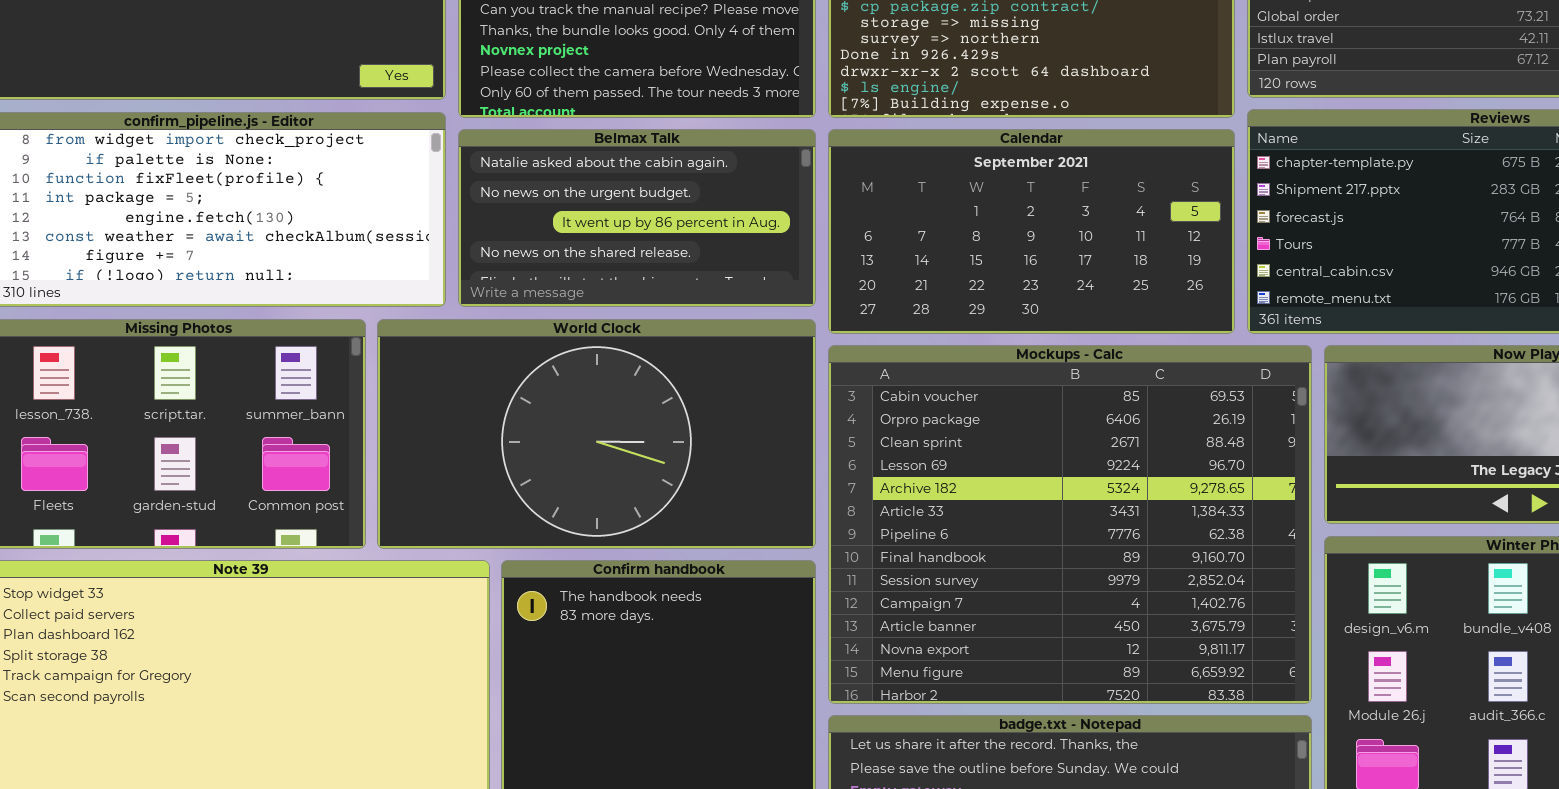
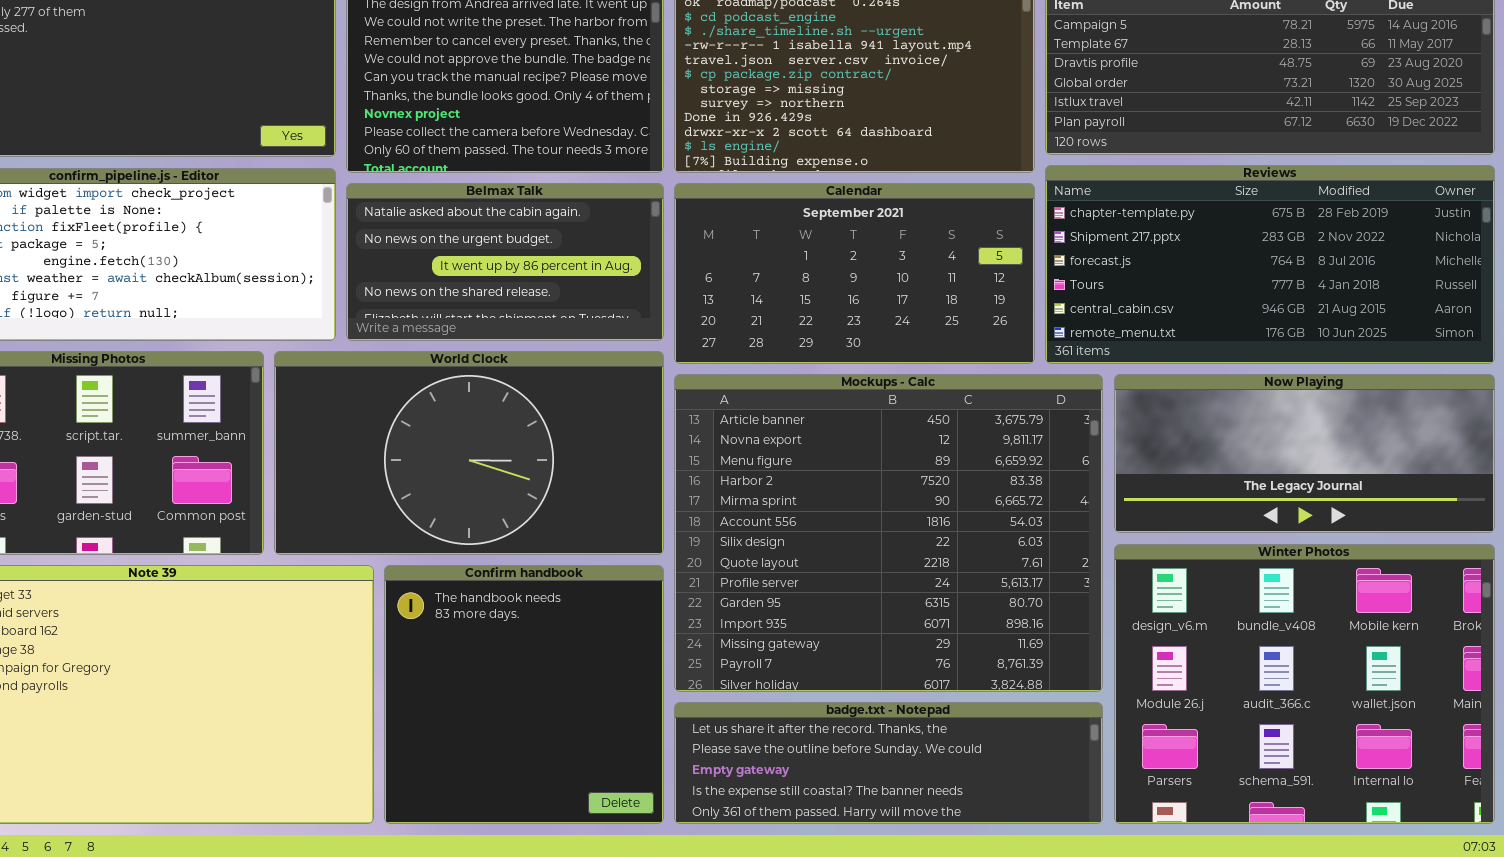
Mockups - Calc: [828,345,1312,704] -> [674,374,1103,692], scrolled down 10 rows

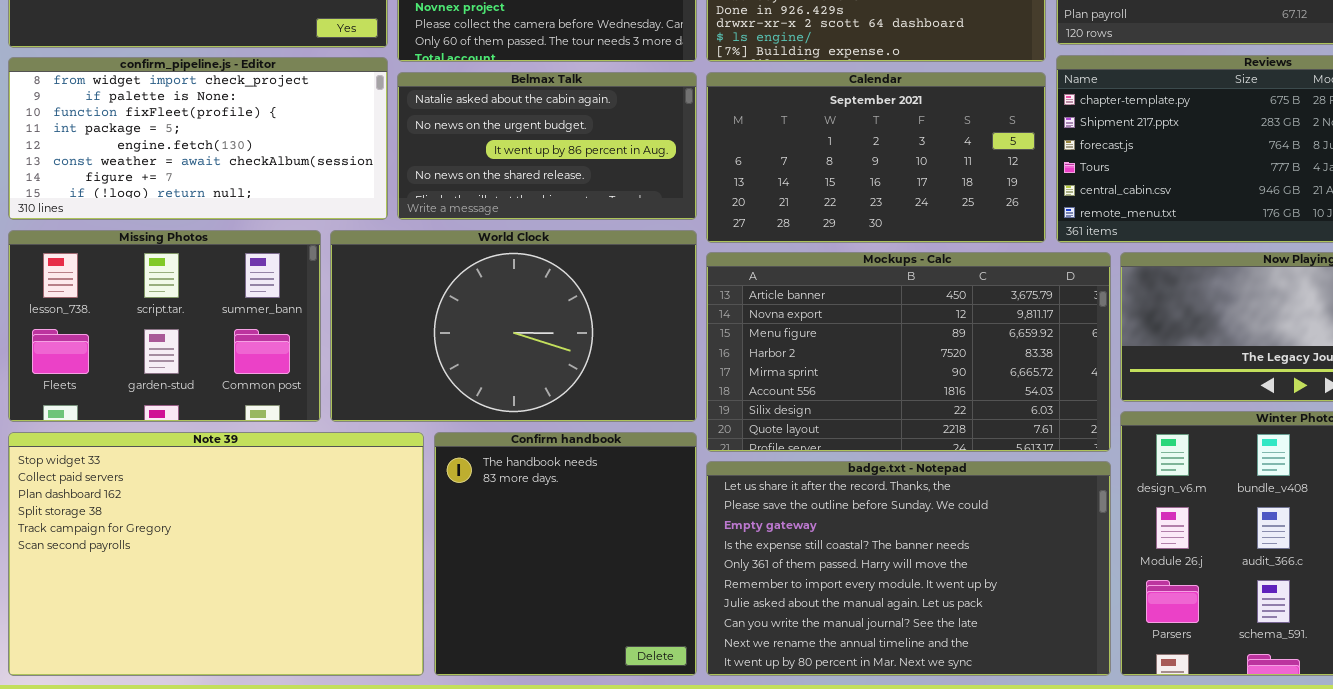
Mockups - Calc: [674,374,1103,692] -> [706,252,1111,452], resized
badge.txt - Notepad: [674,702,1103,824] -> [706,461,1111,676], resized

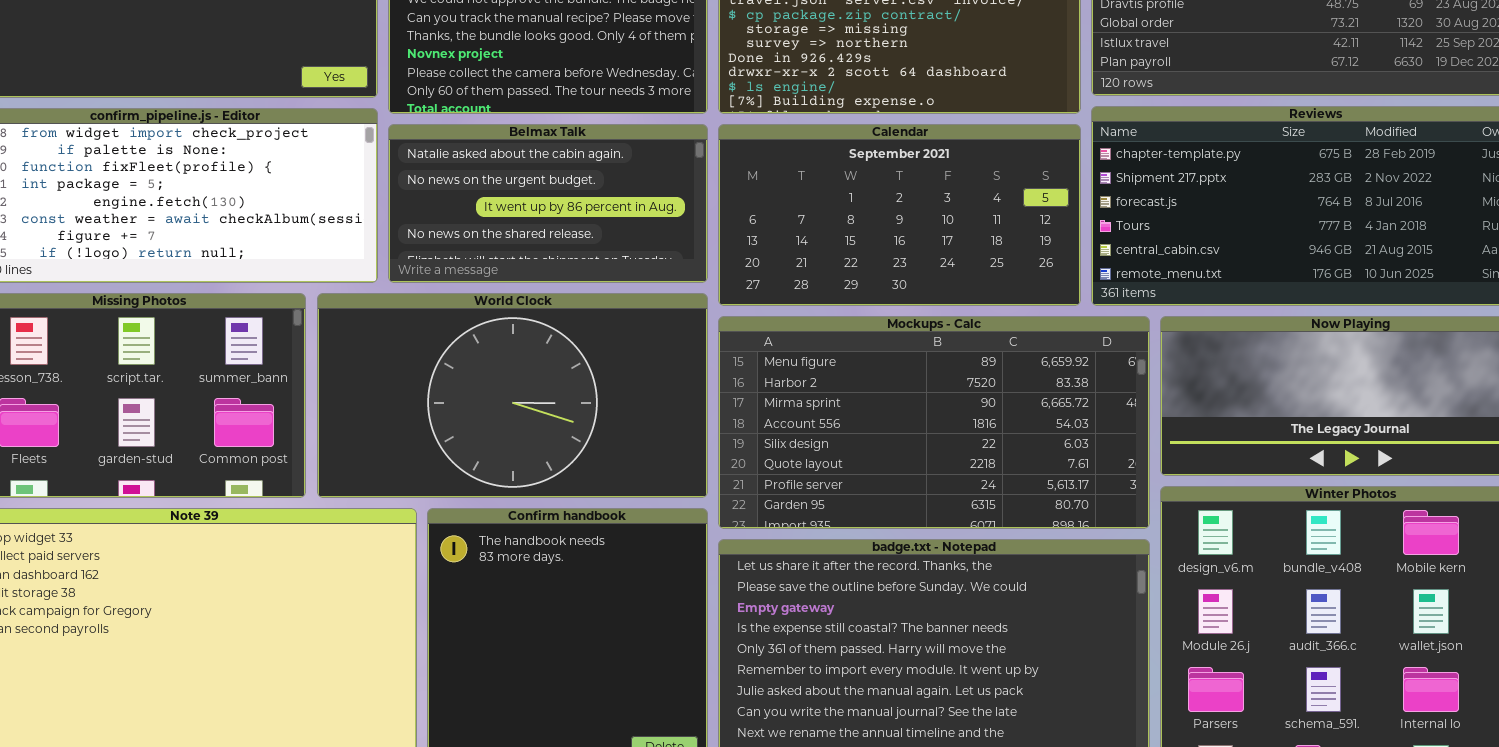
Mockups - Calc: [706,252,1111,452] -> [718,316,1150,529], scrolled down 2 rows

